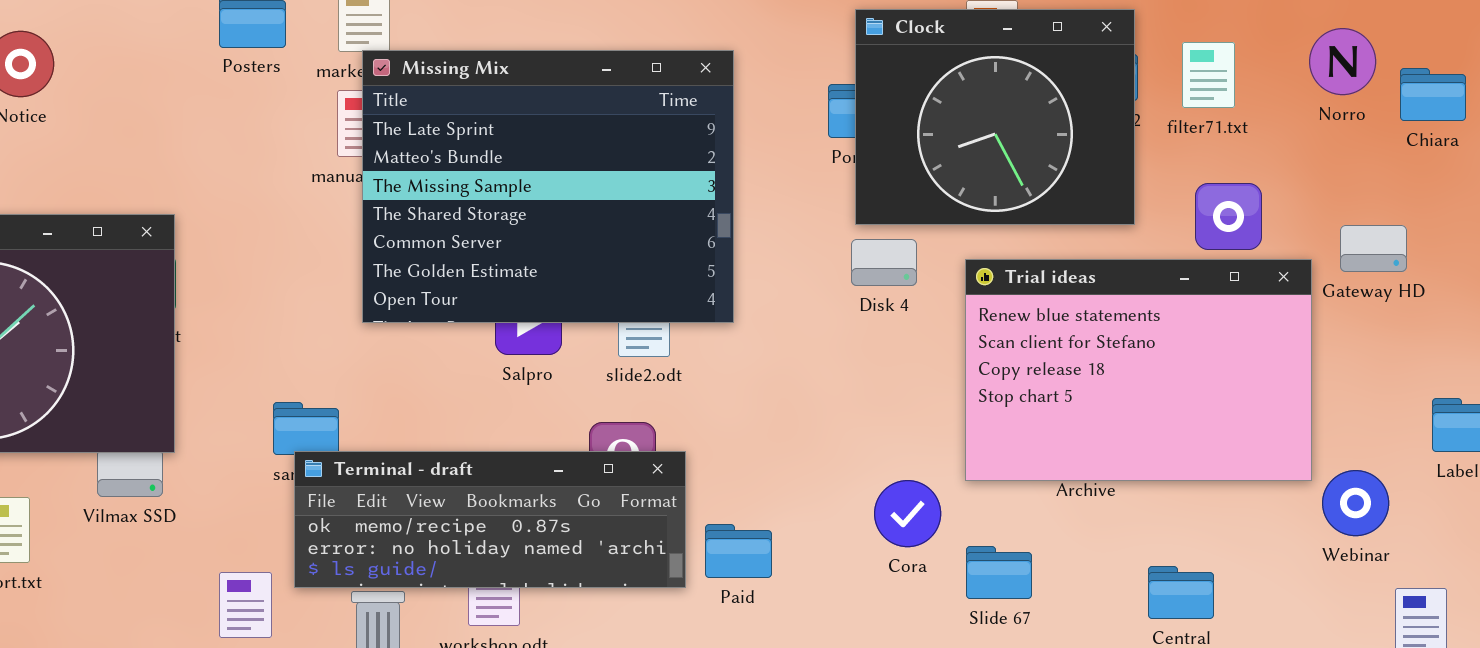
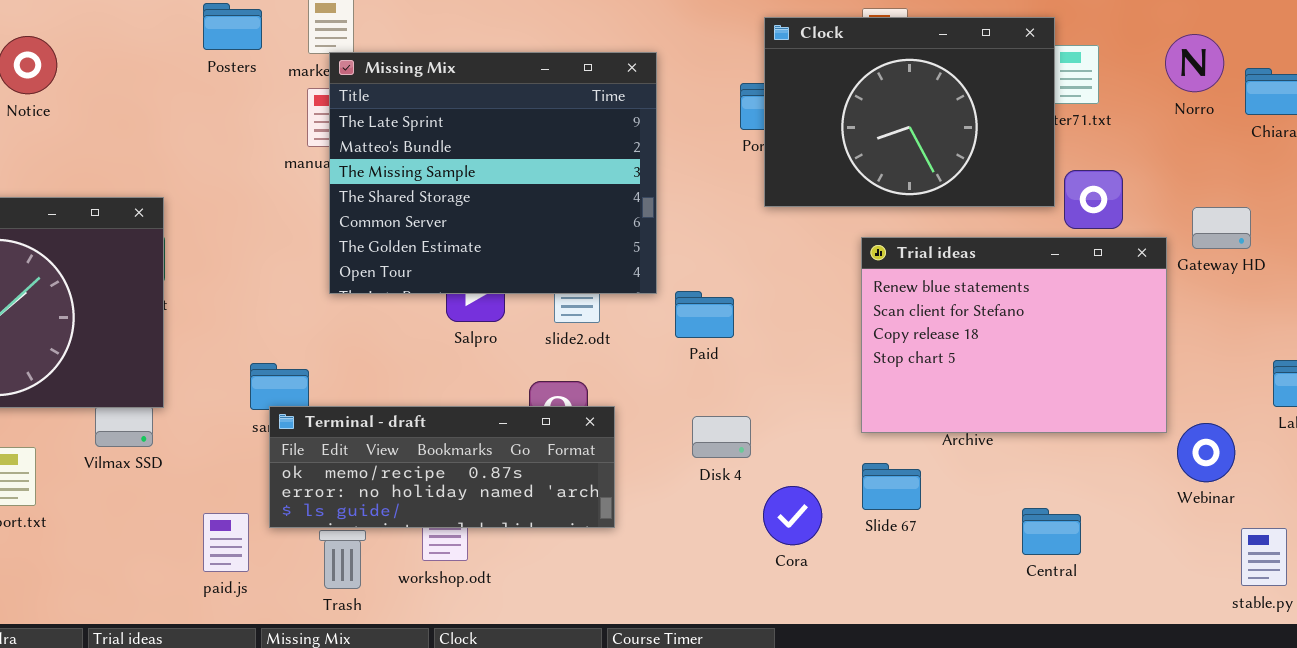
Clock: [855,9,1135,225] -> [764,17,1055,207], resized
Disk 4: [851,239,917,286] -> [692,416,751,458], moved
Cora: [874,480,941,547] -> [763,486,822,545], moved
Paid: [705,524,772,578] -> [675,291,734,338], moved
Slide 67: [966,546,1032,599] -> [862,463,921,510], moved

